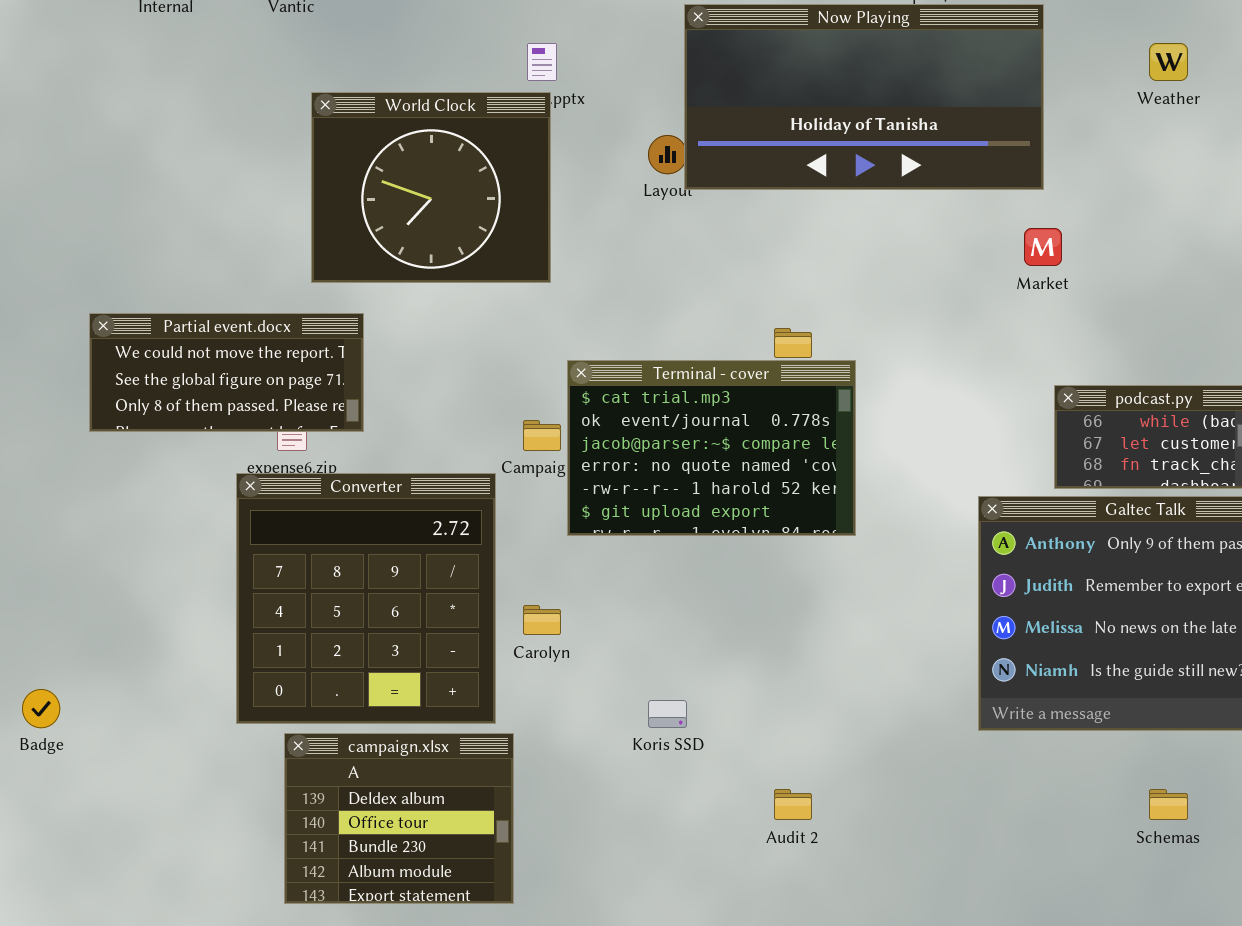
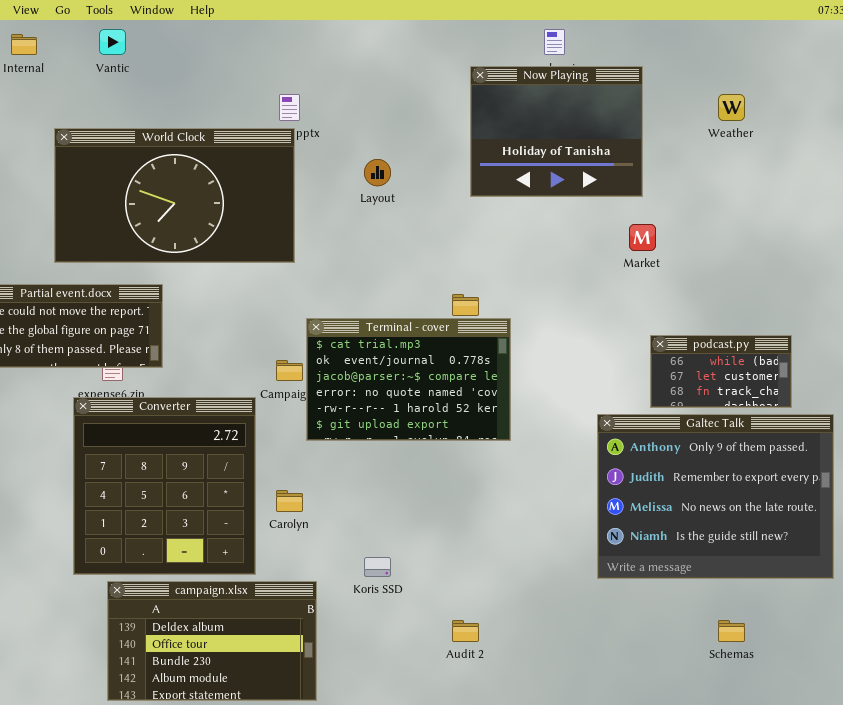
Now Playing: [684,4,1044,190] -> [470,66,643,197], resized
World Clock: [311,92,551,283] -> [54,128,295,263], resized
campaign.xlsx: [284,733,514,904] -> [107,581,317,701], resized

